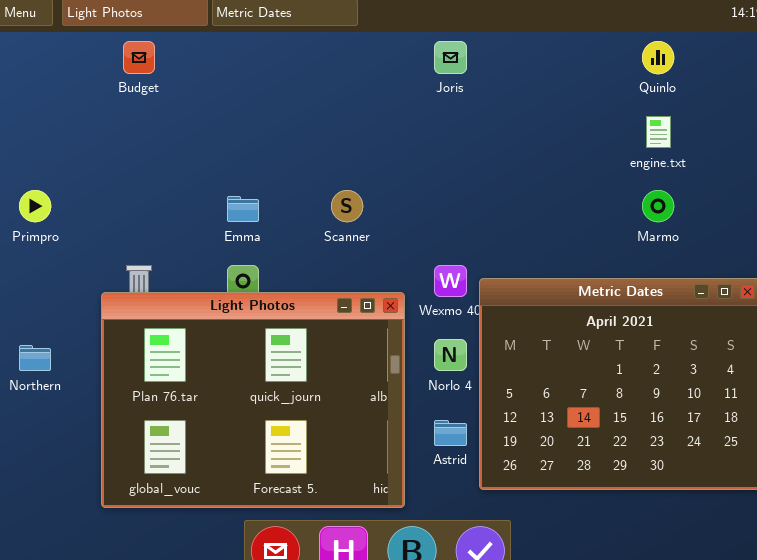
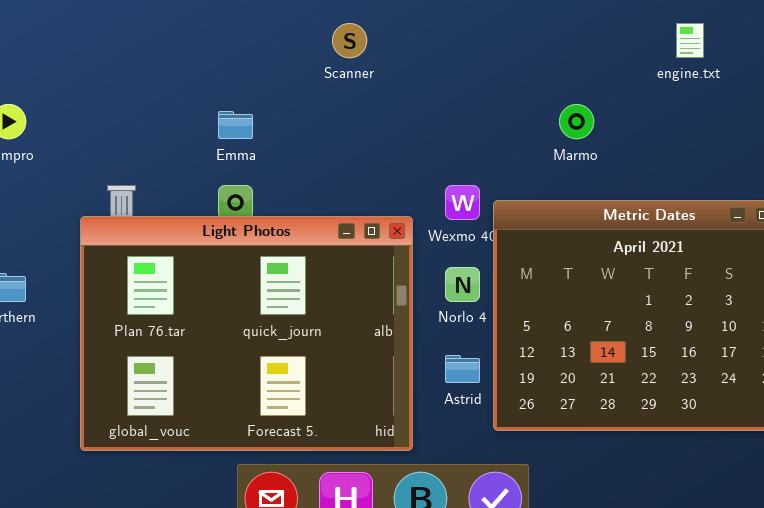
Scanner: [331,190,363,222] -> [332,23,367,58], moved
Marmo: [642,190,674,222] -> [559,104,594,139], moved

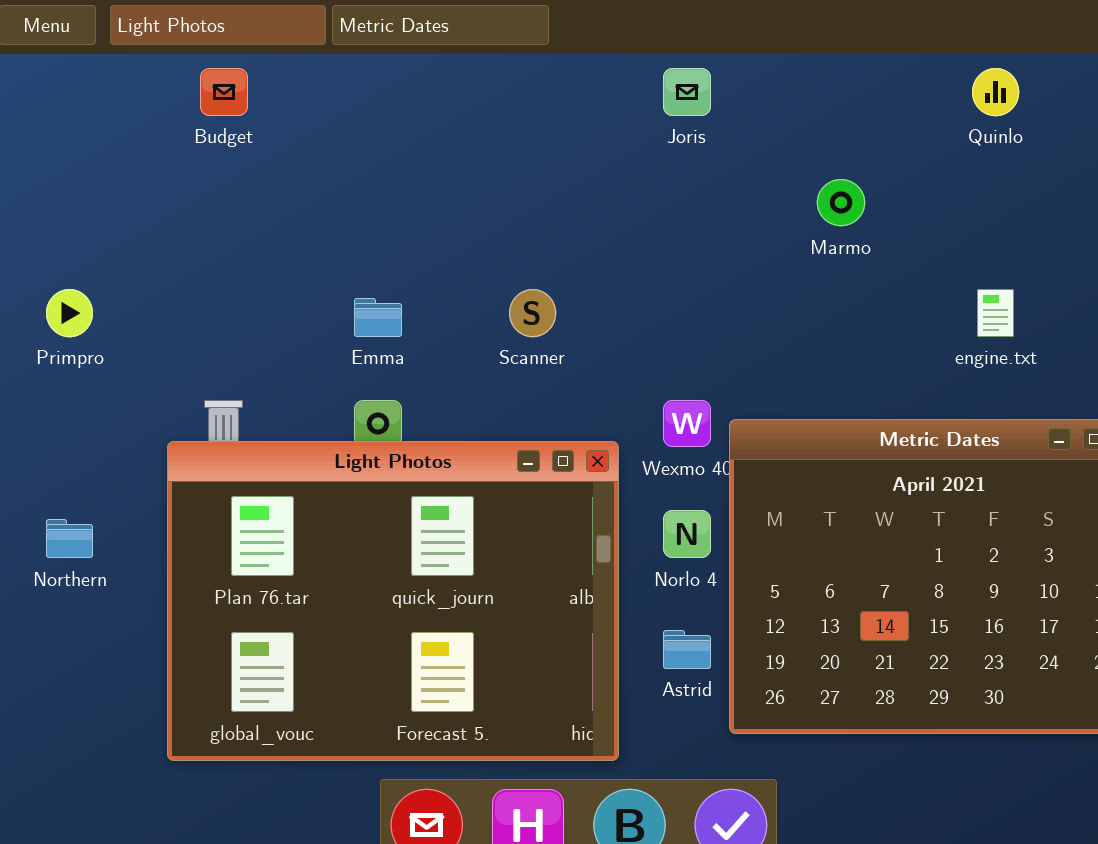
Scanner: [332,23,367,58] -> [509,289,556,337], moved
engine.txt: [676,23,704,58] -> [977,289,1014,337], moved
Marmo: [559,104,594,139] -> [817,179,865,226], moved

